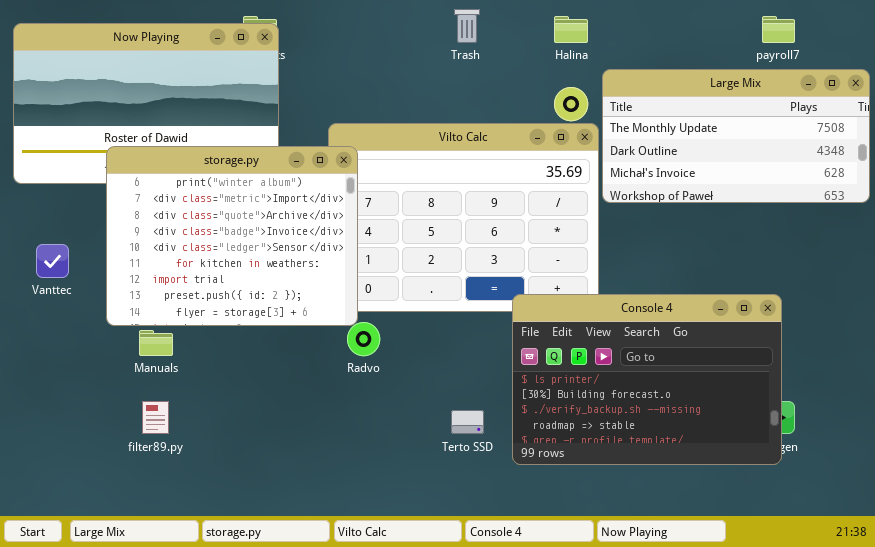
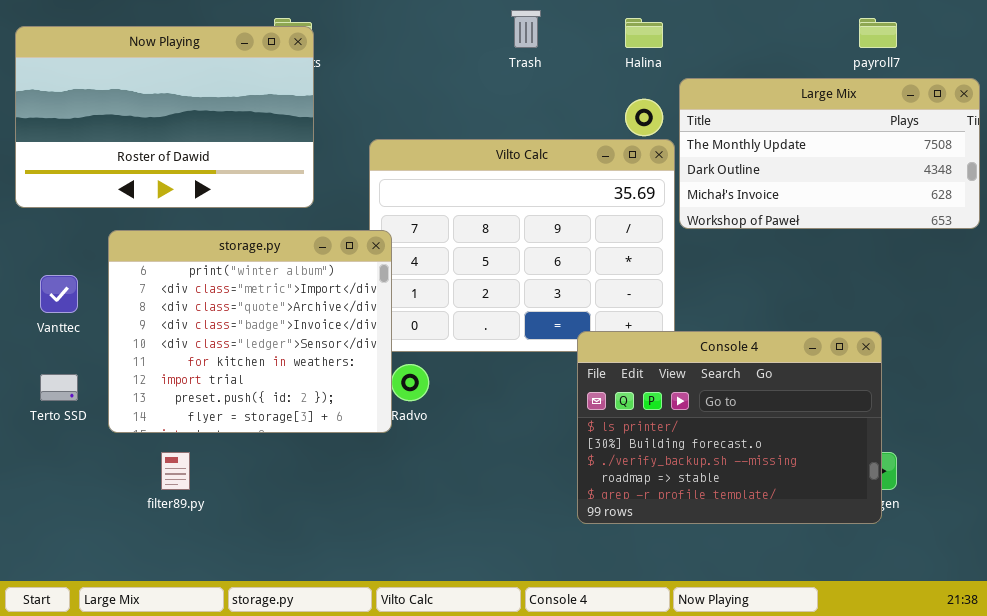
storage.py: [106,146,358,326] -> [108,230,392,433], moved
Terto SSD: [451,410,484,434] -> [40,374,78,401], moved

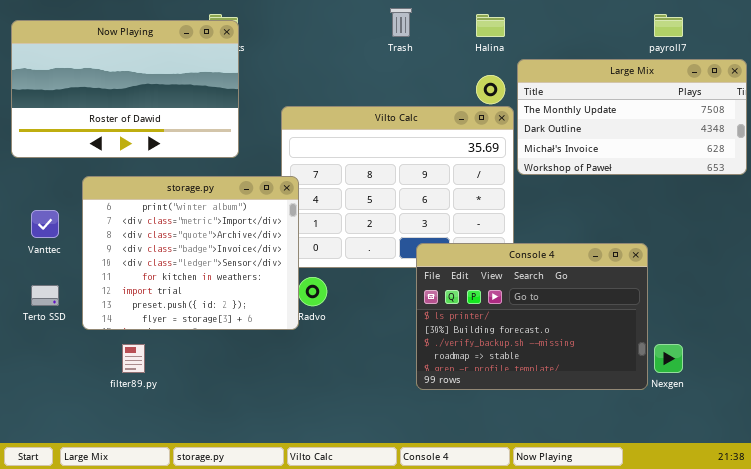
Console 4: [577,331,882,524] -> [416,243,648,390], moved

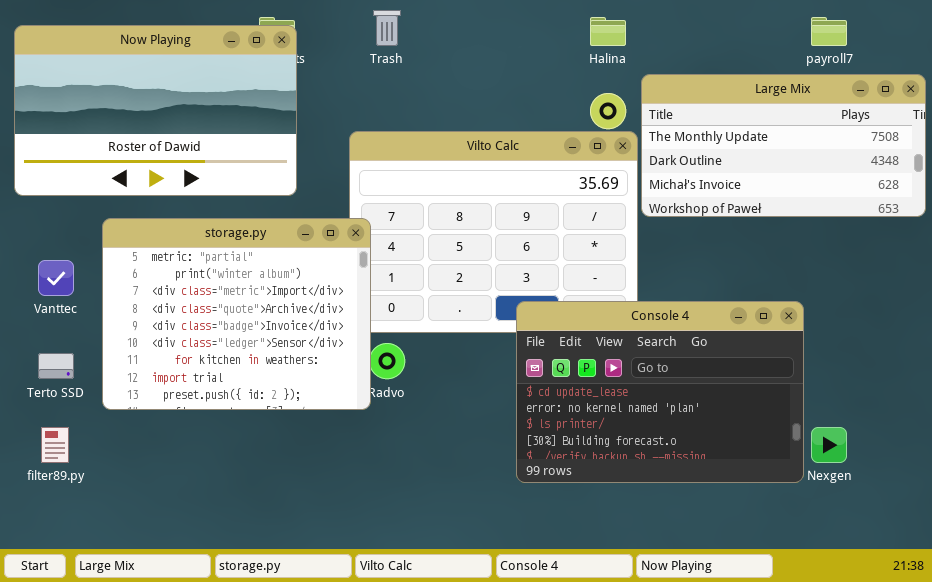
Trash: [390,8,412,37] -> [373,10,401,46], moved
storage.py: [82,176,299,330] -> [102,218,371,410], scrolled up 1 row
Console 4: [416,243,648,390] -> [516,301,804,483], scrolled up 2 rows
filter89.py: [122,344,145,373] -> [41,427,69,463], moved

